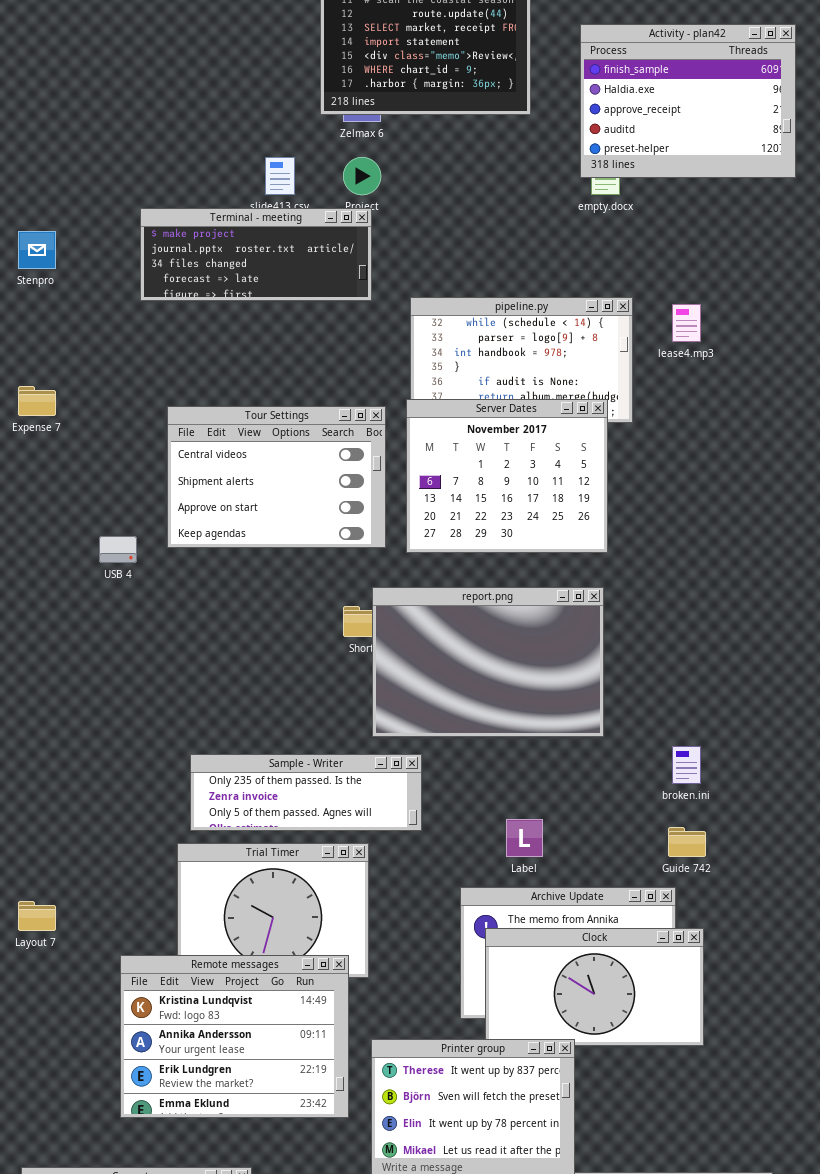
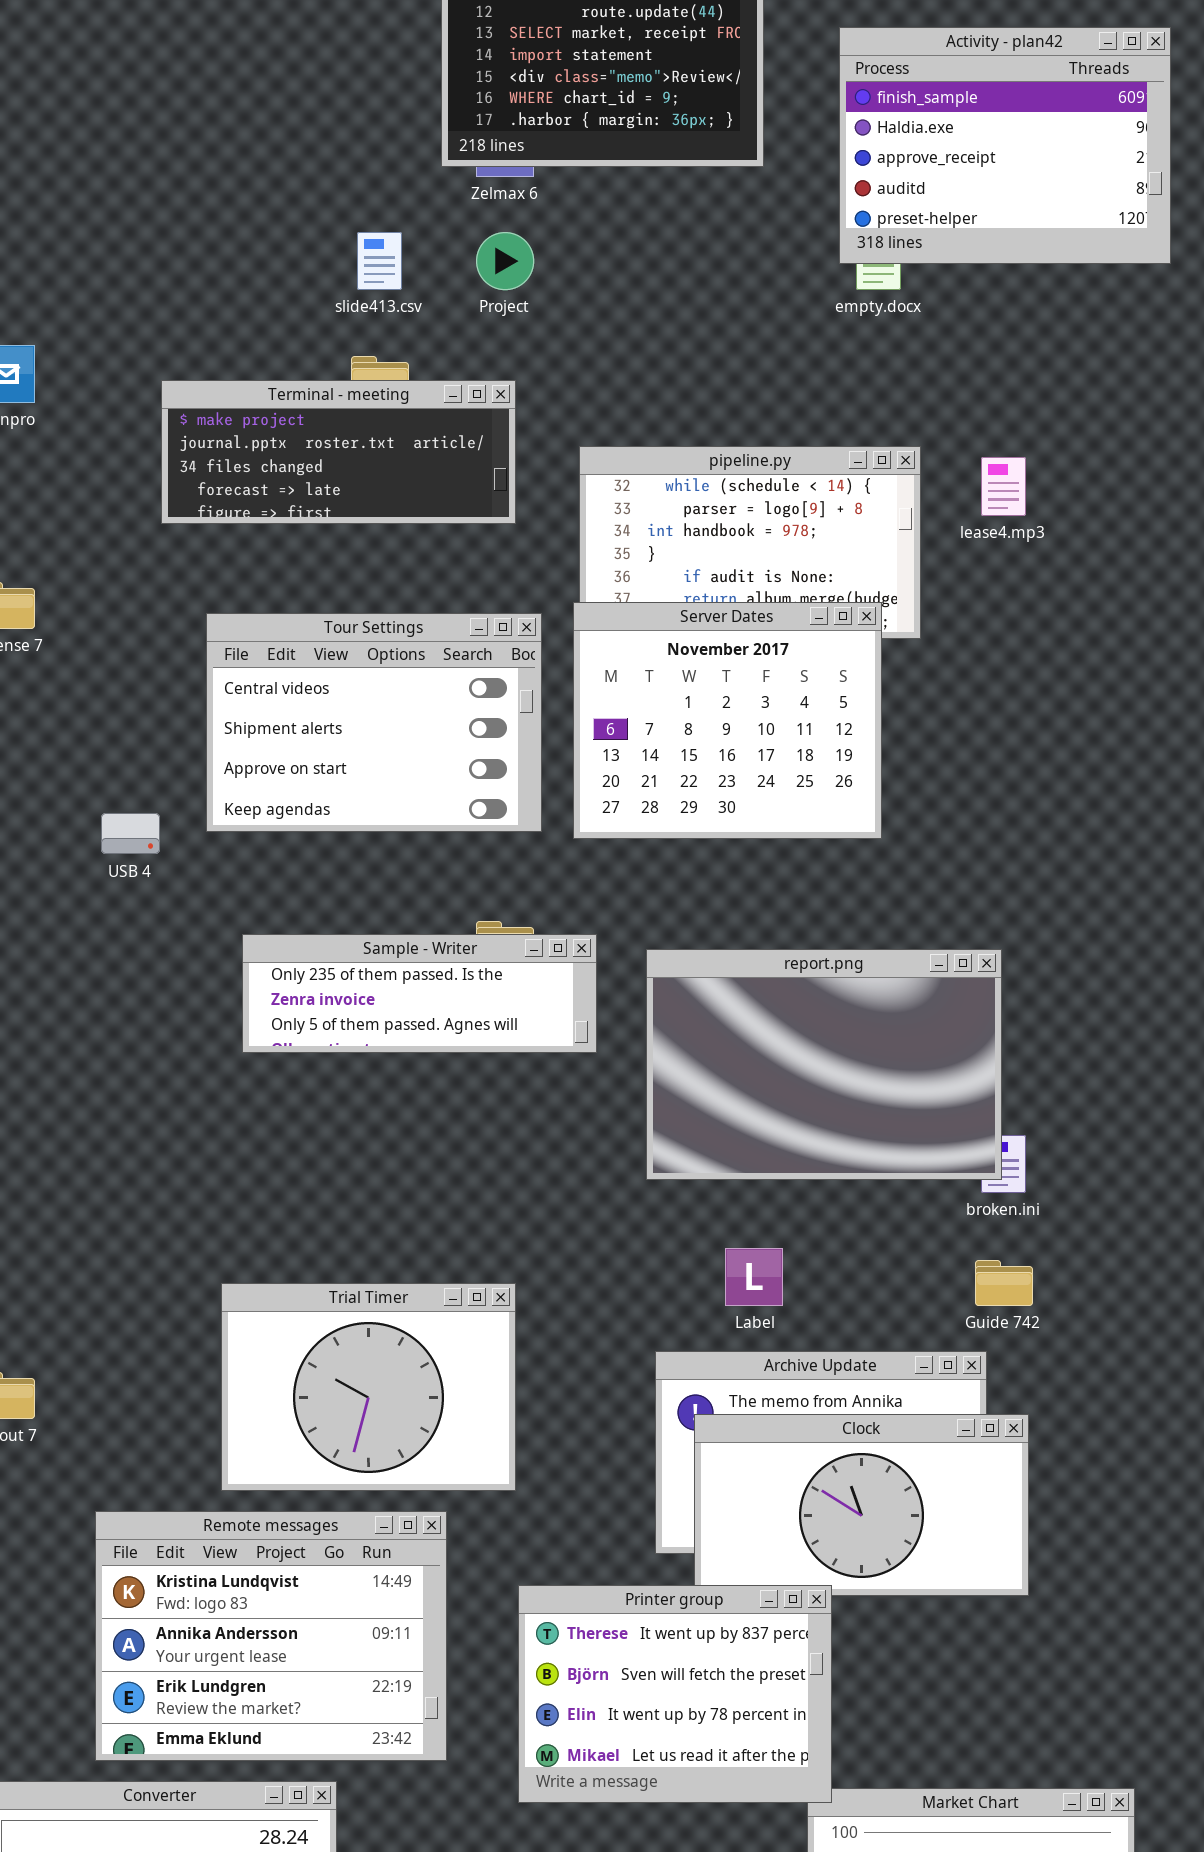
Terminal - meeting: [140,208,372,301] -> [161,380,516,524], moved
report.png: [372,587,604,737] -> [646,949,1002,1180], moved
Sample - Writer: [190,754,422,831] -> [242,934,597,1053], moved
Remote messages: [120,955,349,1118] -> [95,1511,447,1761], moved

